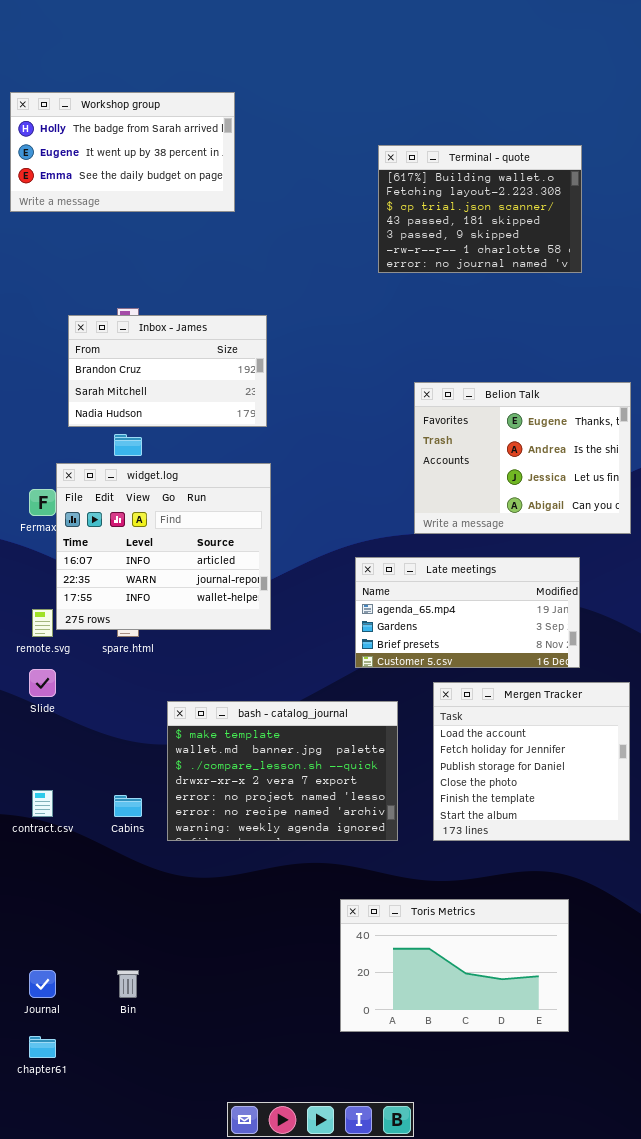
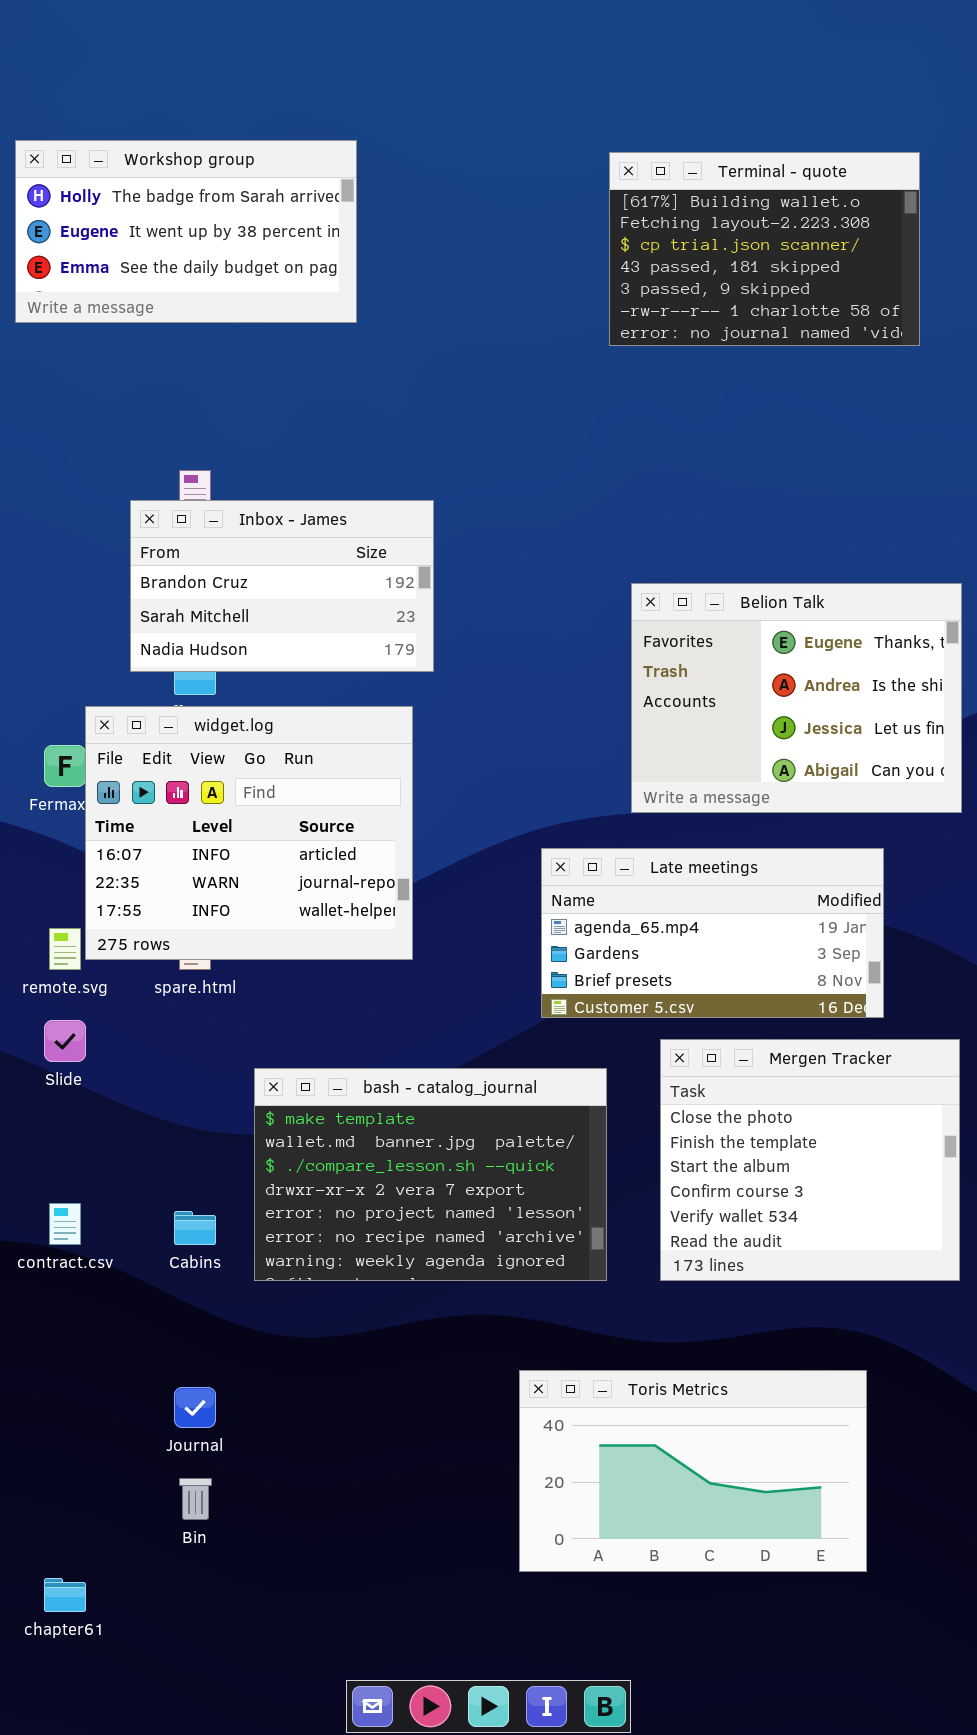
Terminal - quote: [378,145,582,273] -> [609,152,920,346], moved
Inbox - James: [68,315,267,427] -> [130,500,434,672], moved
Mergen Tracker: [433,682,630,841] -> [660,1039,960,1281], scrolled down 3 rows
Journal: [29,970,56,998] -> [174,1387,216,1428], moved

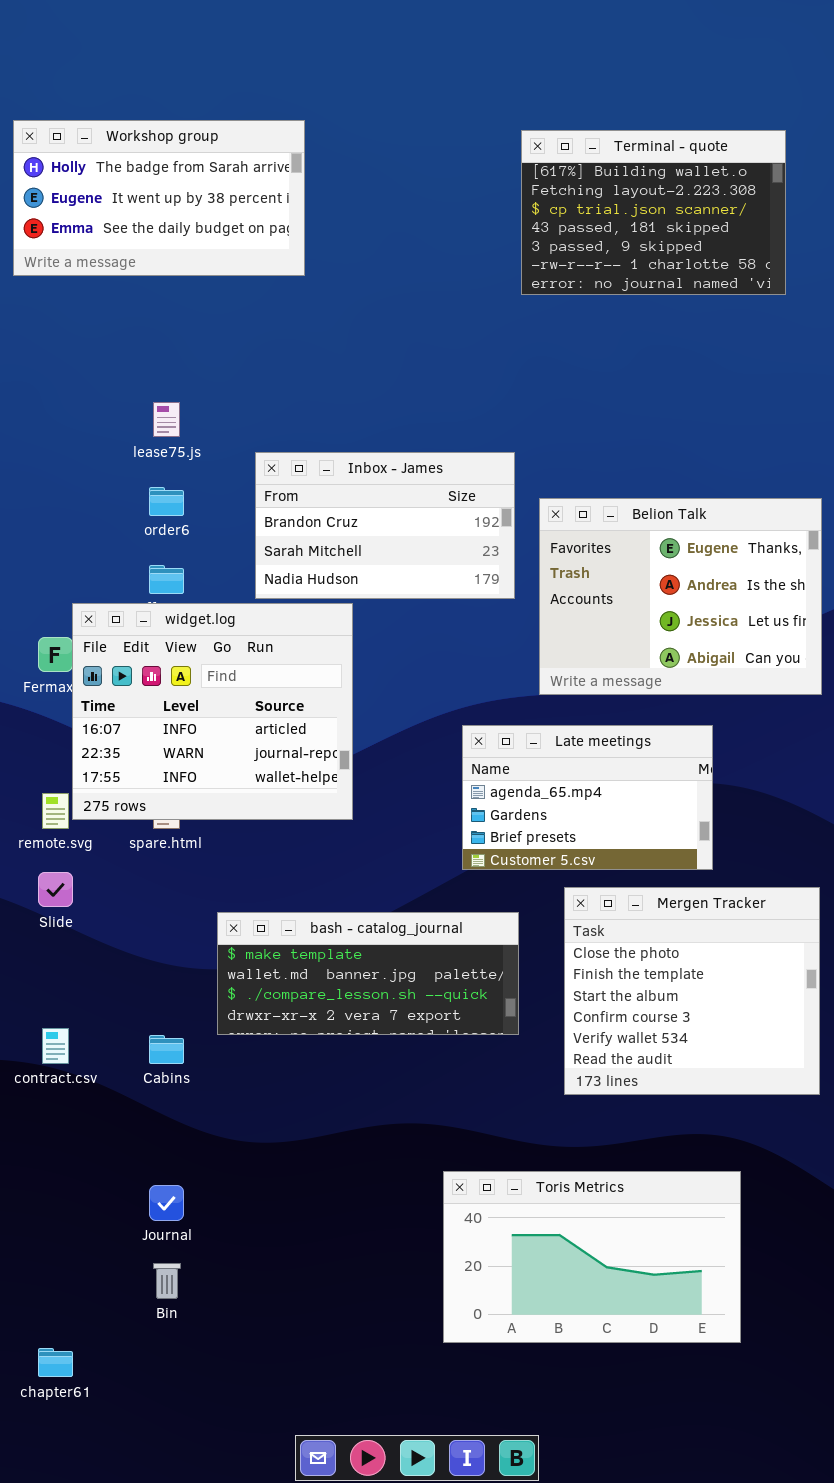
Inbox - James: [130,500,434,672] -> [255,452,515,599], moved
Late meetings: [541,848,884,1018] -> [462,725,713,870], resized
bash - catalog_journal: [254,1068,607,1281] -> [217,912,519,1035], resized

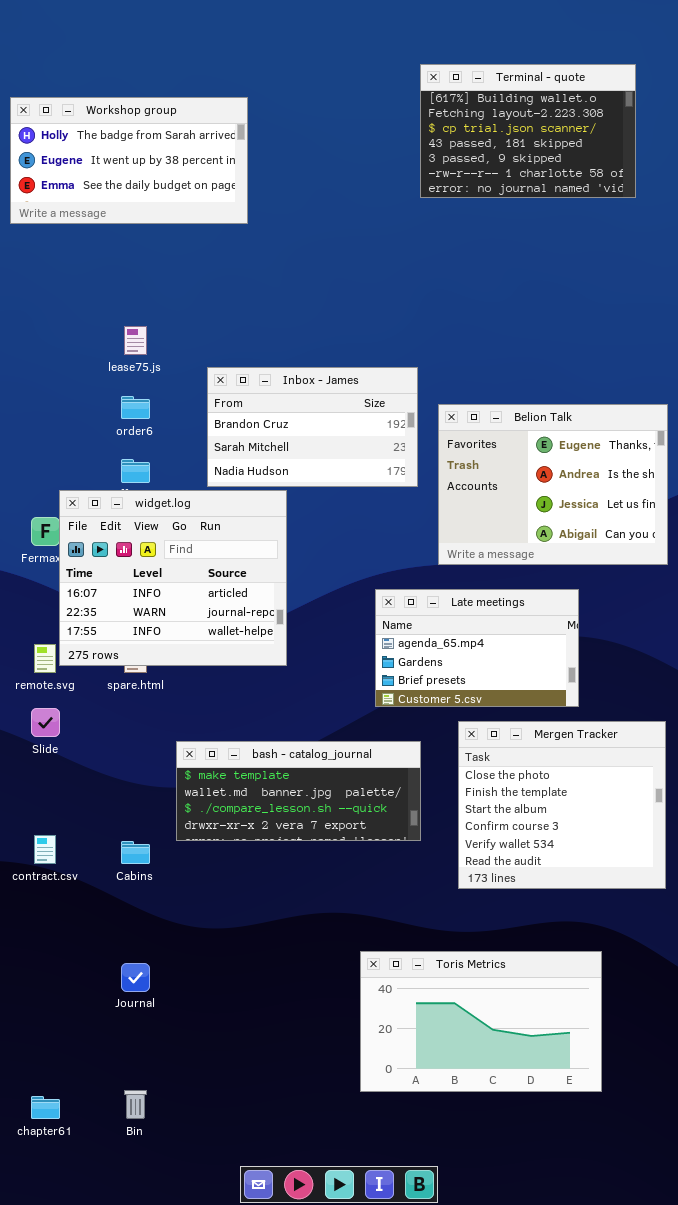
Terminal - quote: [521,130,786,295] -> [420,64,636,198], moved
Bin: [153,1263,181,1299] -> [124,1090,147,1119], moved

